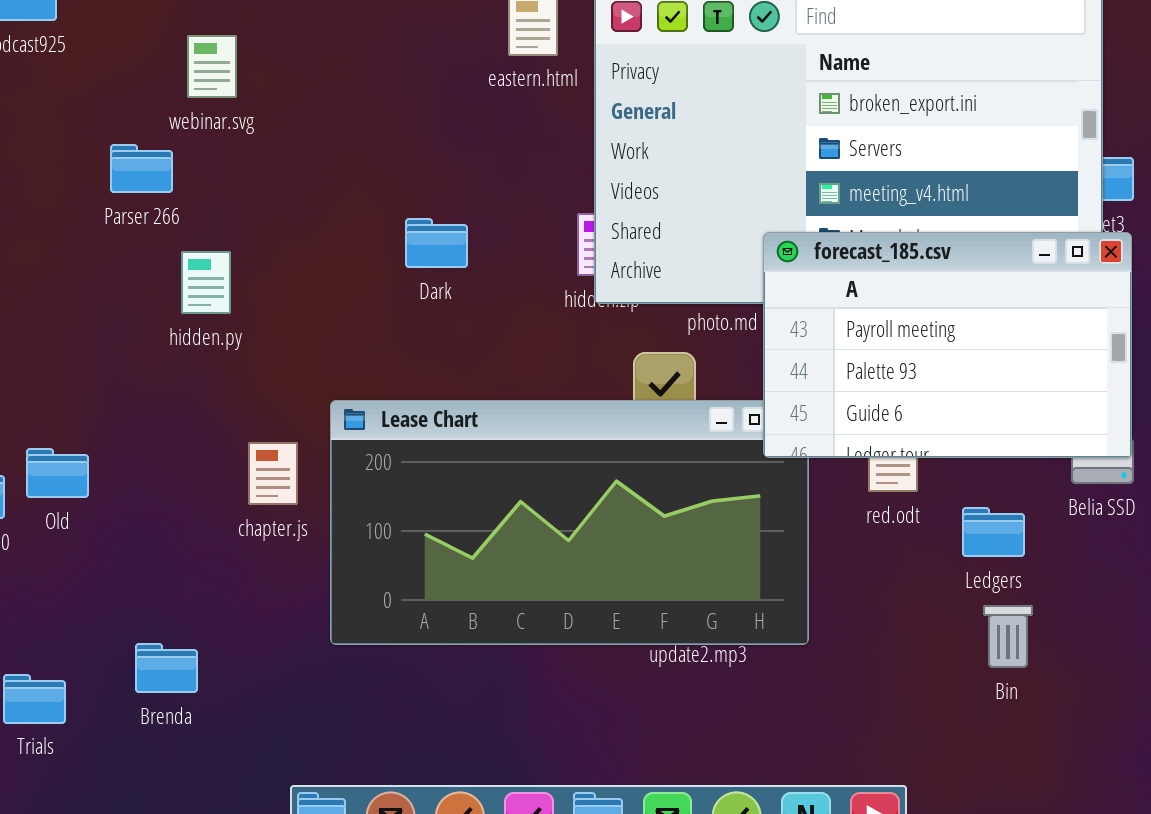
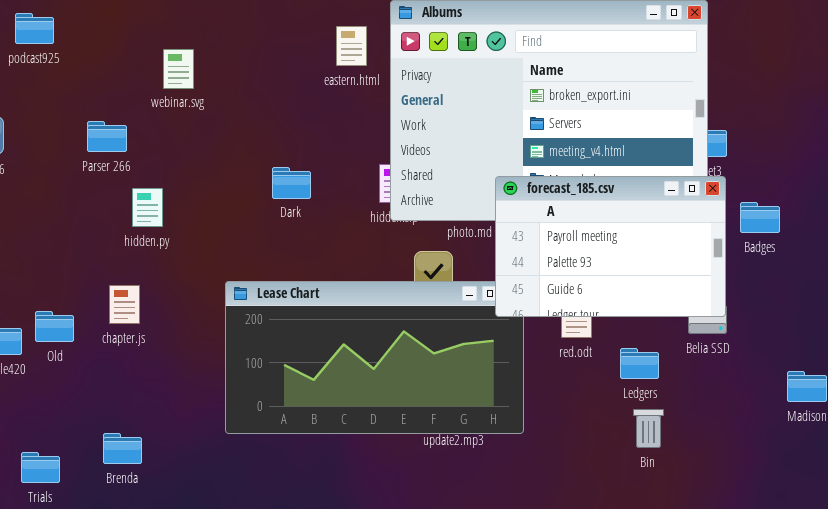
webinar.svg: [187,35,237,98] -> [163,49,194,89], moved
chapter.js: [248,442,298,505] -> [109,285,140,324], moved

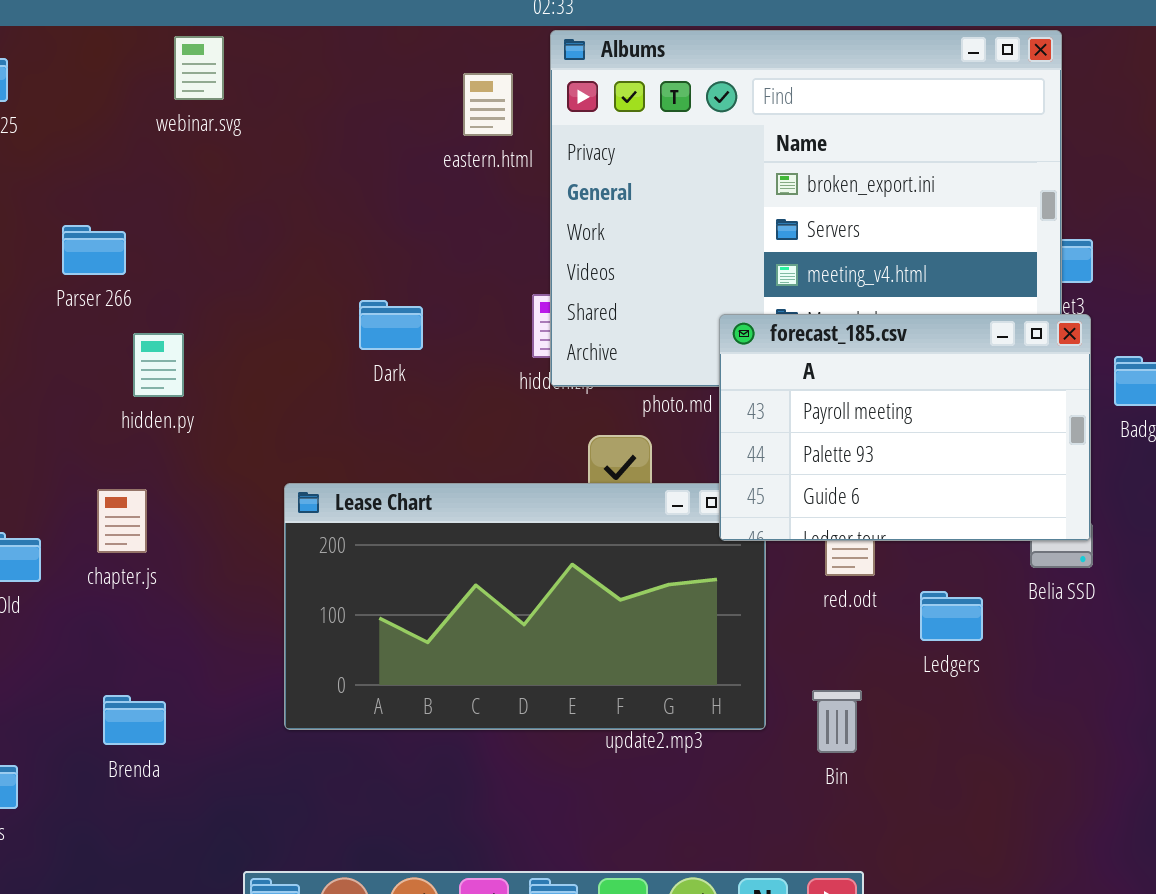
webinar.svg: [163,49,194,89] -> [174,36,224,100], moved
Bin: [633,409,664,448] -> [812,690,862,753], moved
Brenda: [103,433,142,464] -> [103,695,166,745], moved

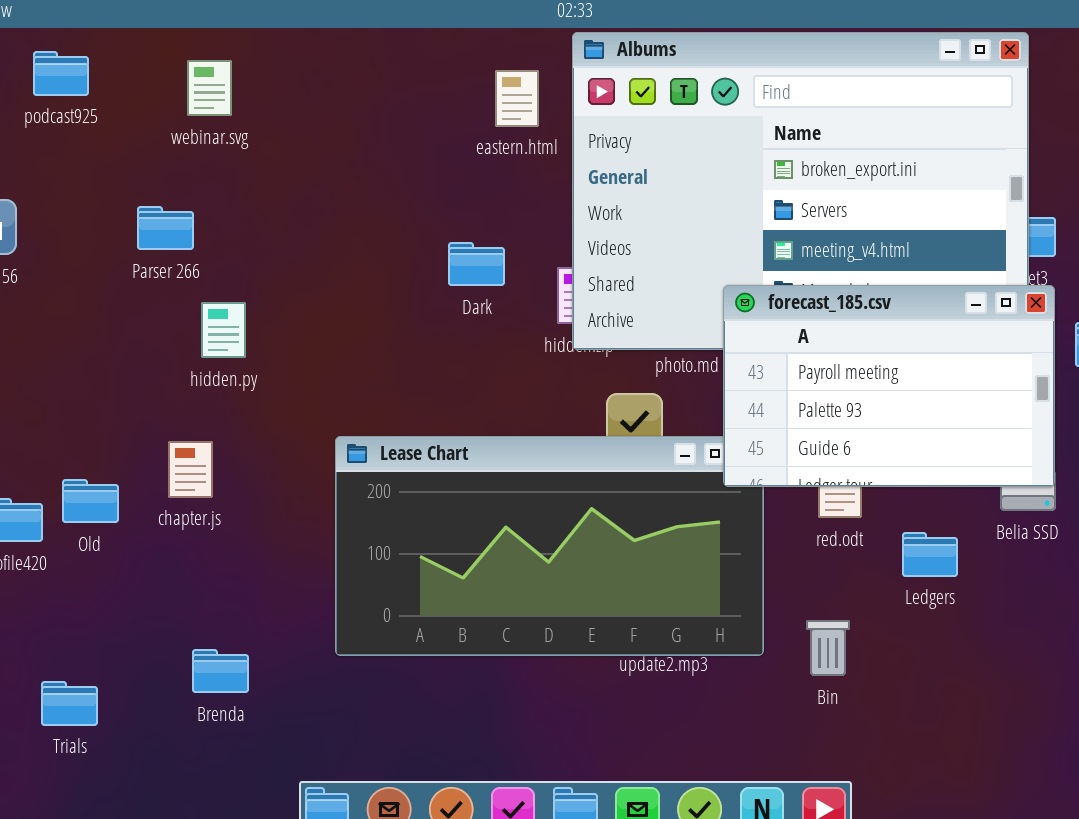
webinar.svg: [174,36,224,100] -> [187,60,232,116], moved
Dark: [359,300,423,350] -> [448,242,505,286], moved
Brenda: [103,695,166,745] -> [192,649,249,693], moved

